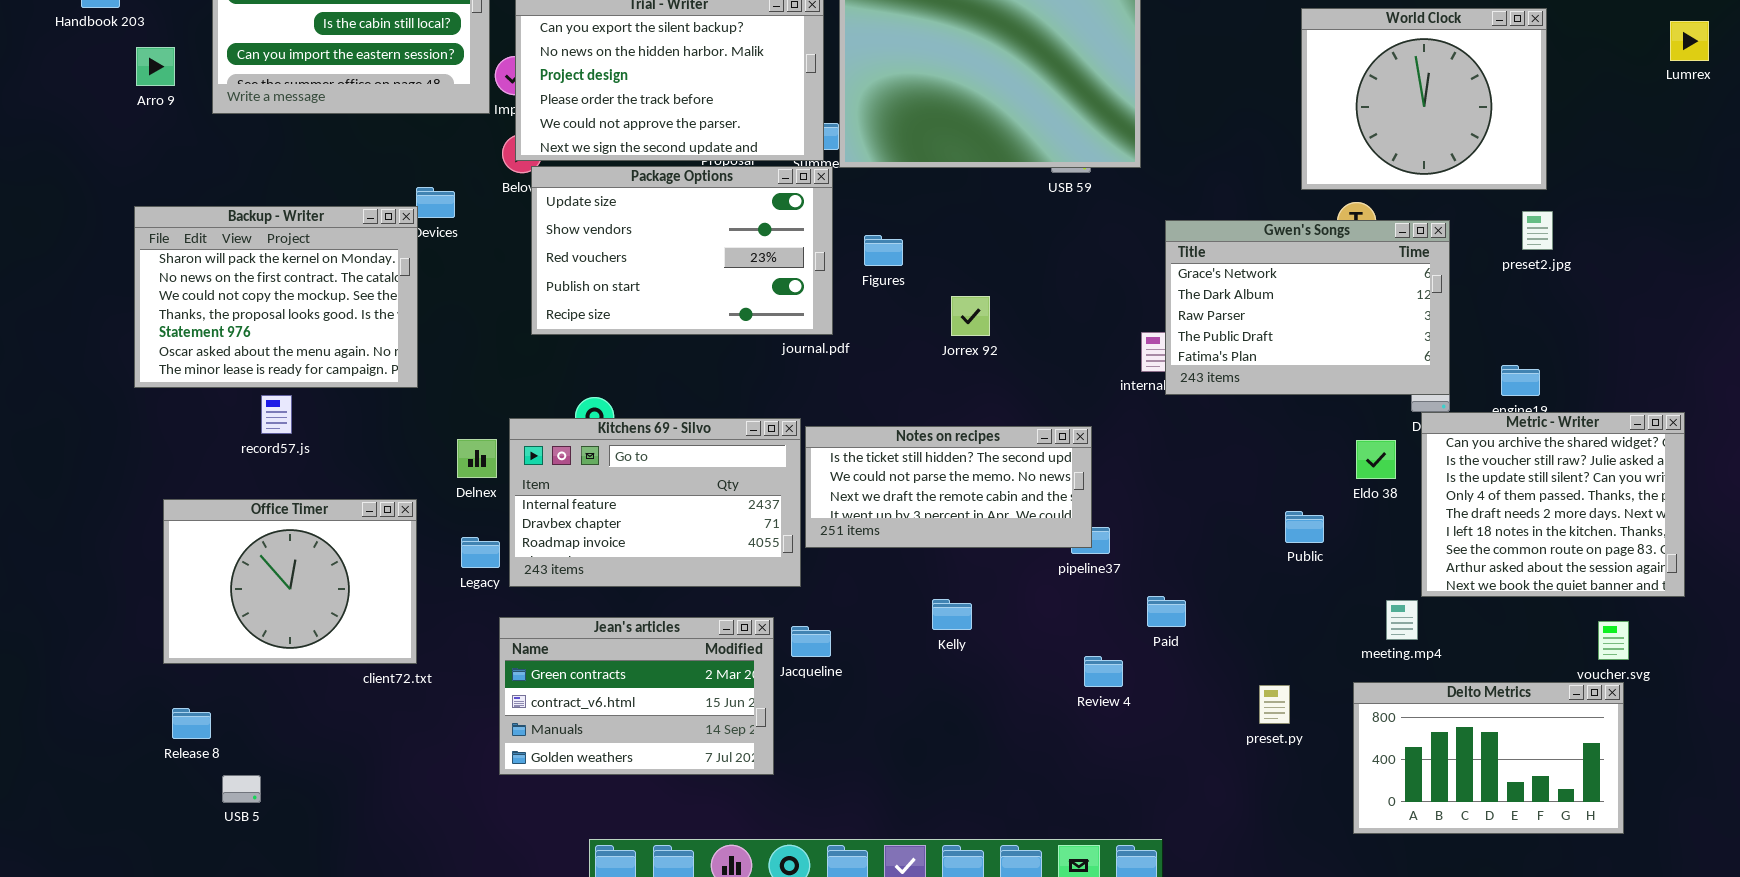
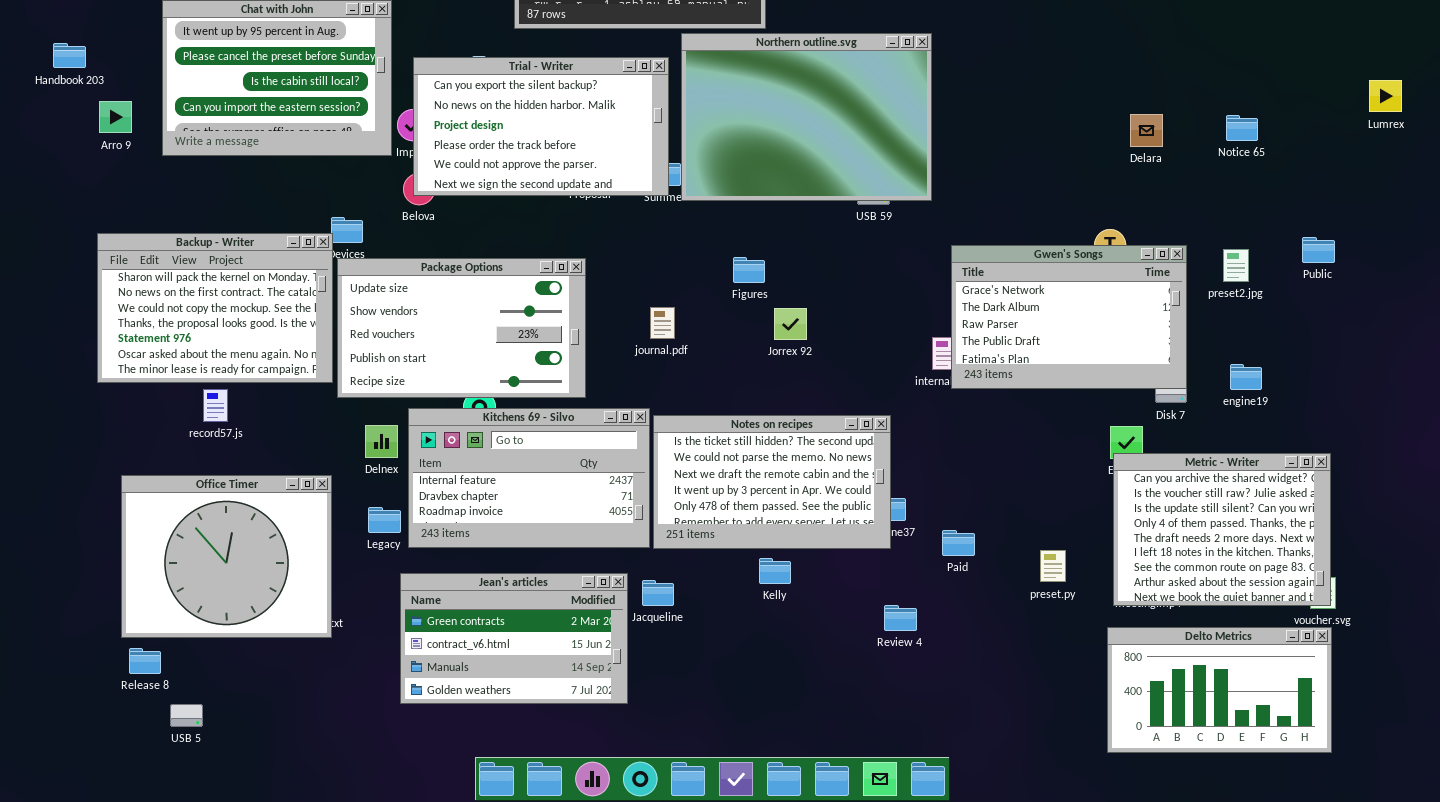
World Clock: [1301,8,1547,190] -> none, closed
Package Options: [531,166,833,335] -> [337,258,586,398], moved
preset2.jpg: [1522,211,1553,250] -> [1223,249,1249,282], moved
Figures: [864,235,903,266] -> [733,257,765,283], moved
Metric - Writer: [1421,412,1685,597] -> [1113,453,1331,606], moved
Notes on recipes: [805,426,1092,548] -> [653,415,891,549], resized
Office Timer: [163,499,417,664] -> [121,475,332,638], resized
Public: [1285,511,1324,543] -> [1302,237,1335,263], moved
Paid: [1147,596,1186,627] -> [942,530,975,556], moved
preset.py: [1259,685,1290,724] -> [1040,550,1066,582], moved

